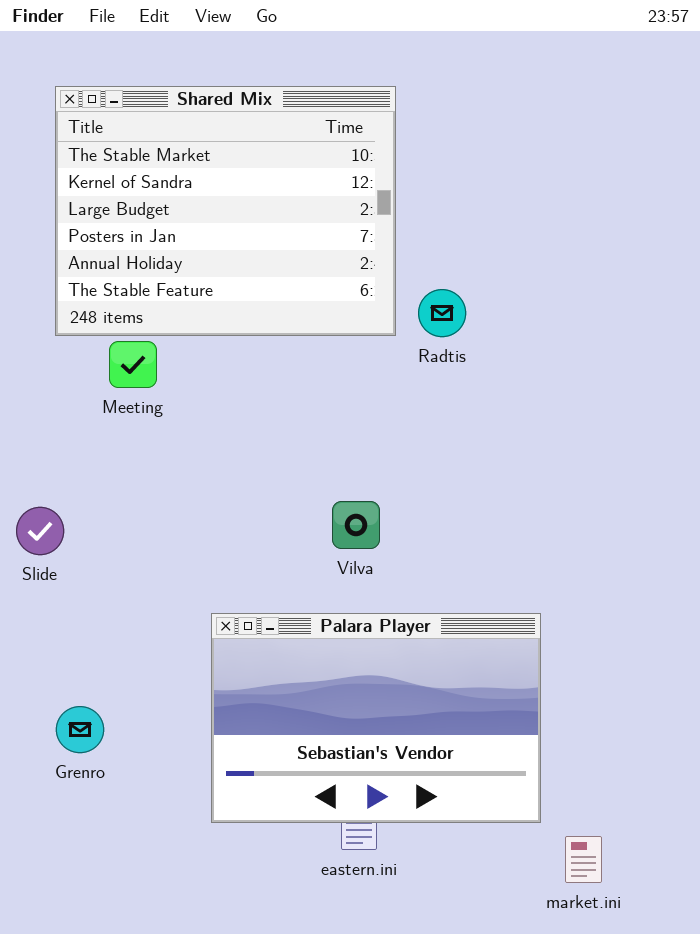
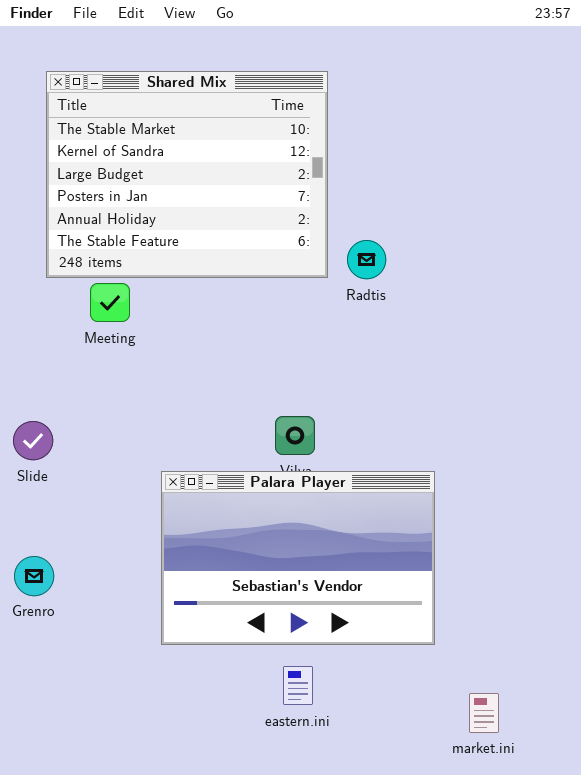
Palara Player: [211,613,541,823] -> [161,471,435,645], moved
Grenro: [56,706,104,753] -> [14,556,54,596], moved

